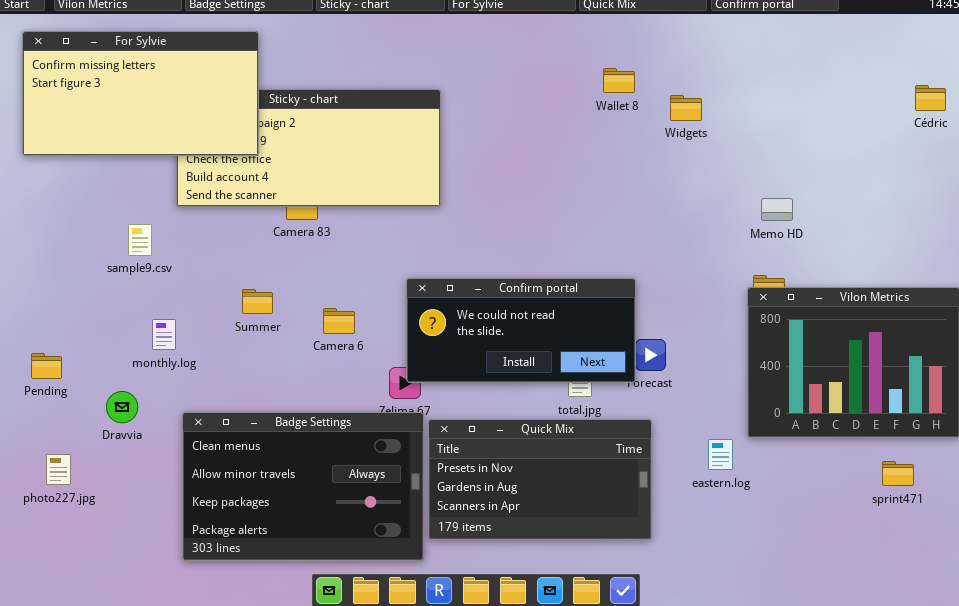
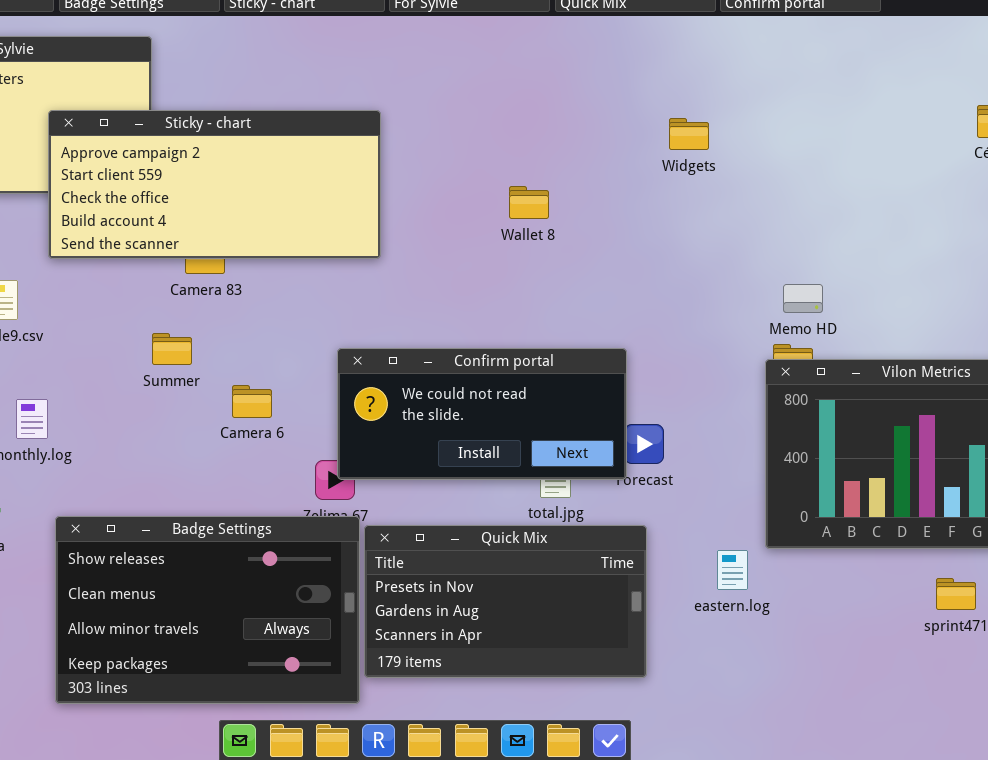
Wallet 8: [603,68,635,93] -> [509,186,549,219], moved
Sticky - chart: [176,89,441,207] -> [48,110,381,259], raised
Memo HD: [761,198,793,221] -> [783,284,823,313], moved
Summer: [242,289,273,314] -> [152,333,192,365], moved
Badge Settings: [182,412,424,561] -> [55,516,360,704], scrolled up 1 row

